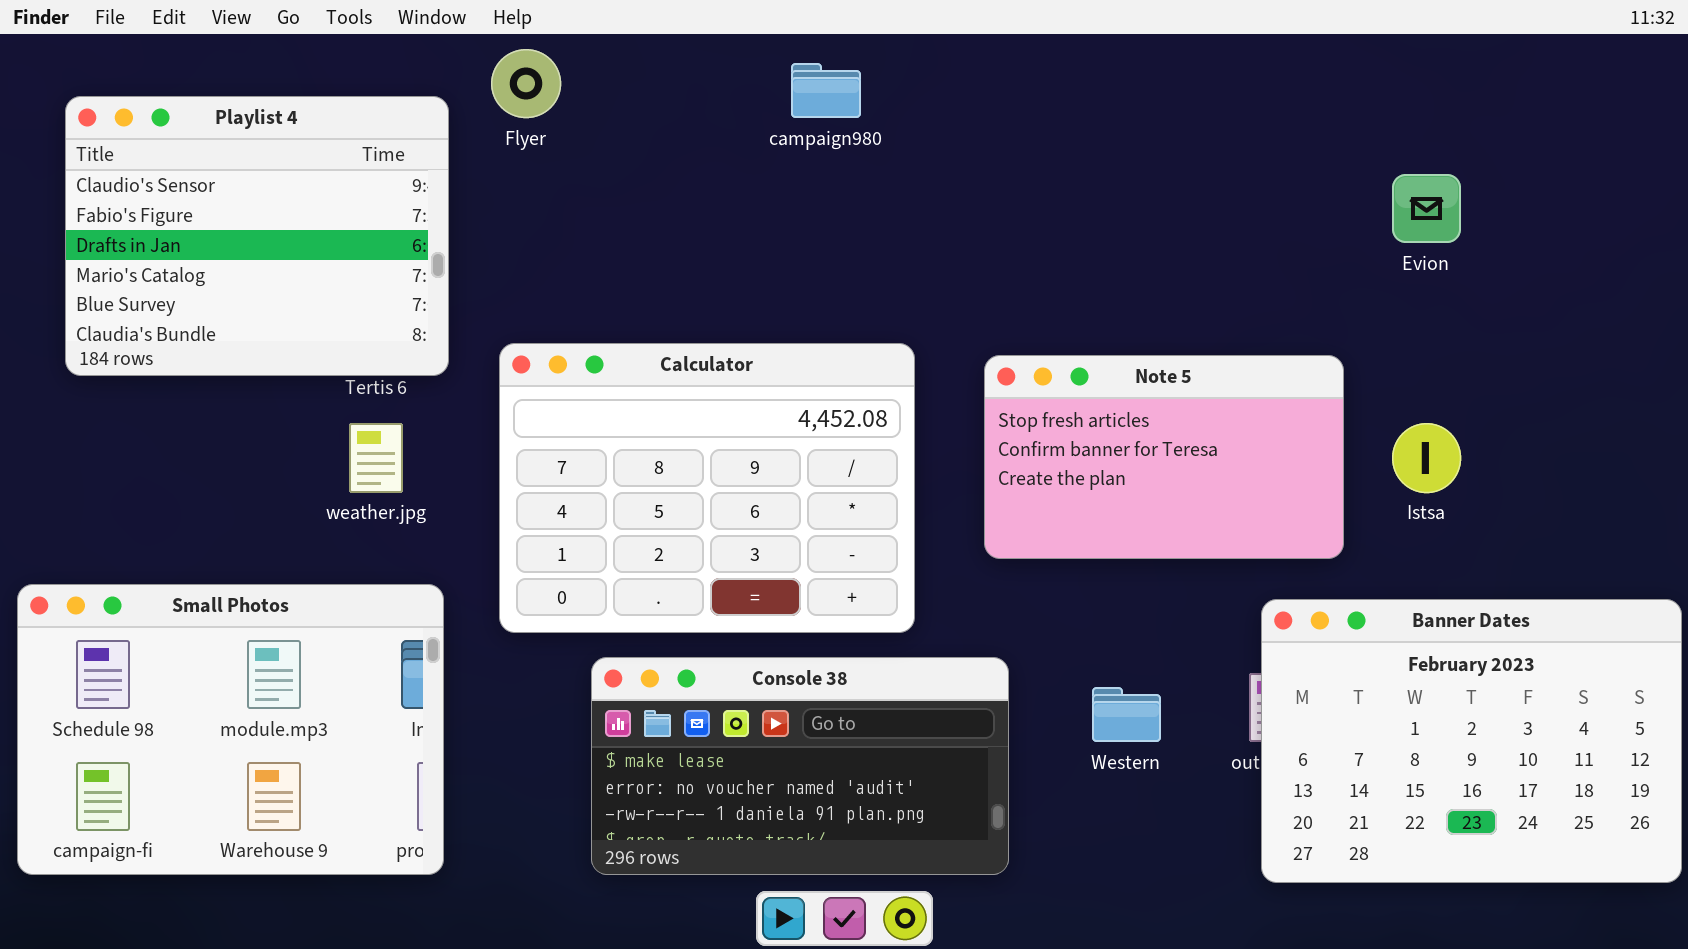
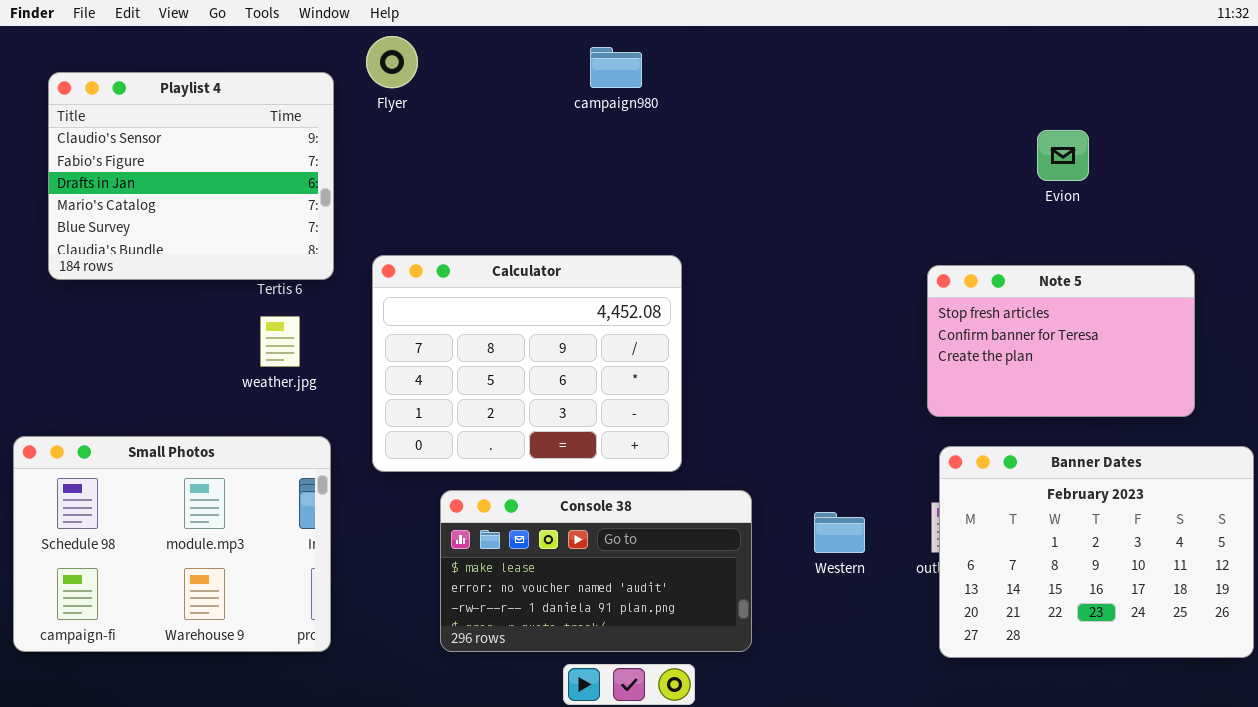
Note 5: [984,355,1344,559] -> [927,265,1195,417], moved

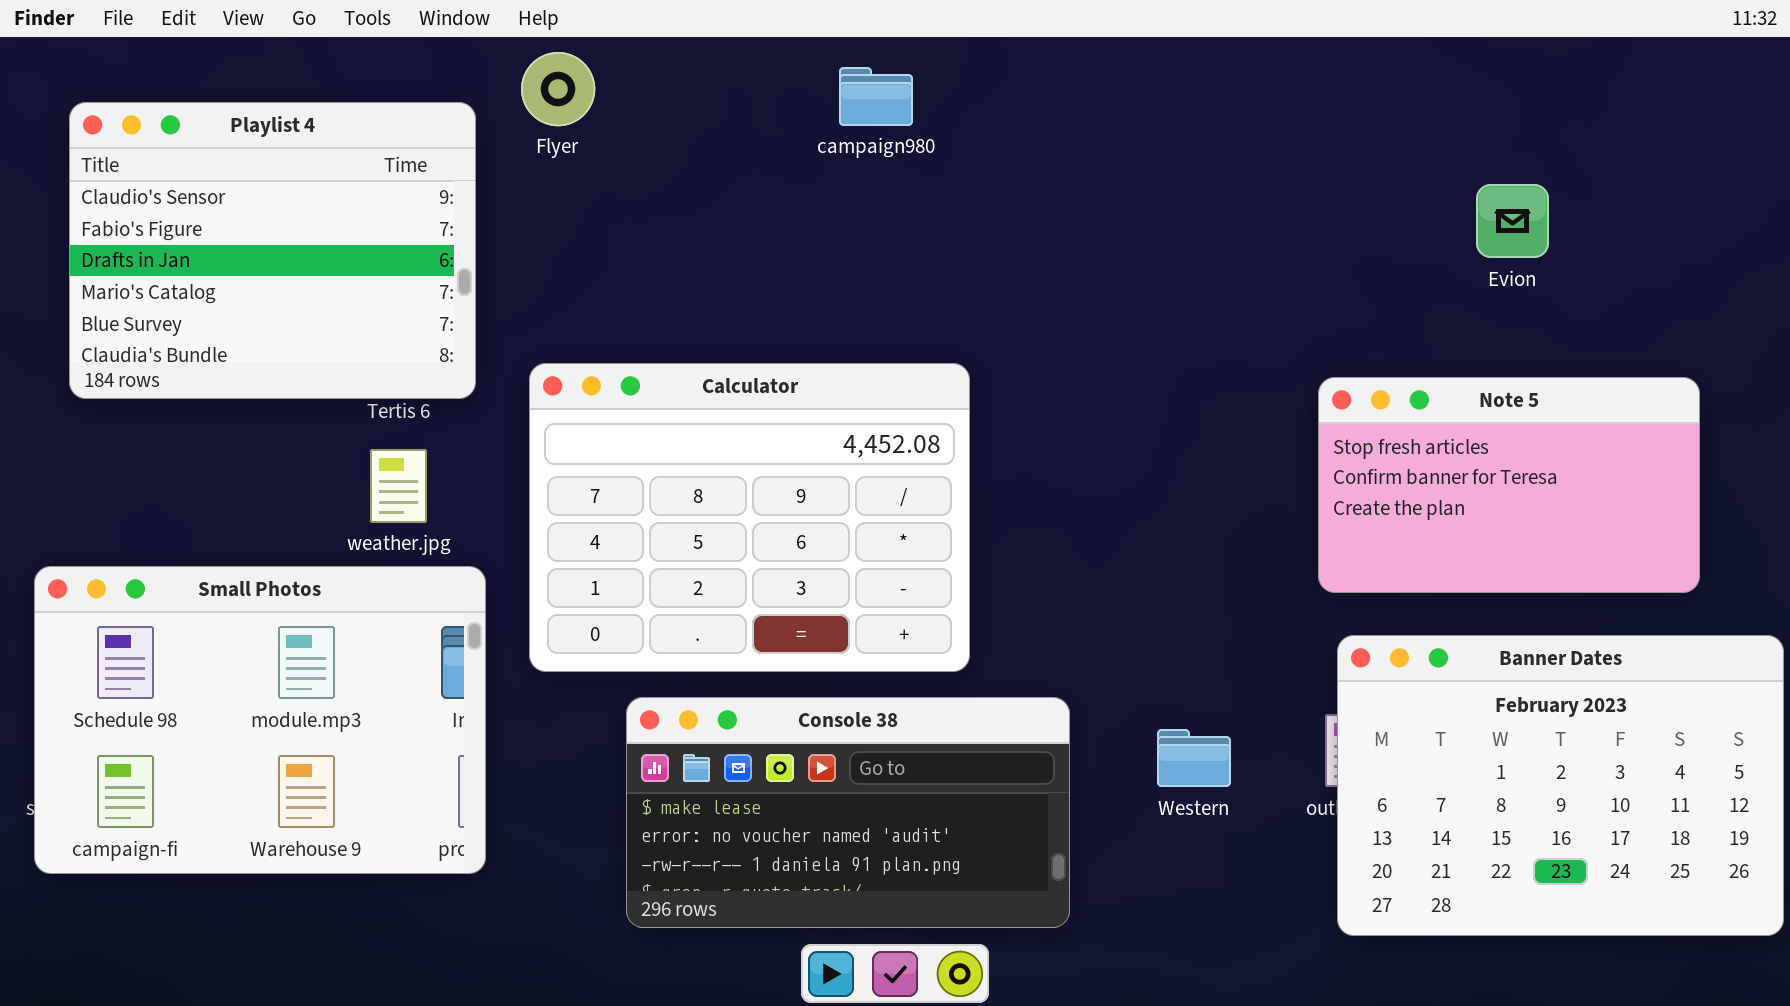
Small Photos: [13,436,331,652] -> [34,566,486,874], moved

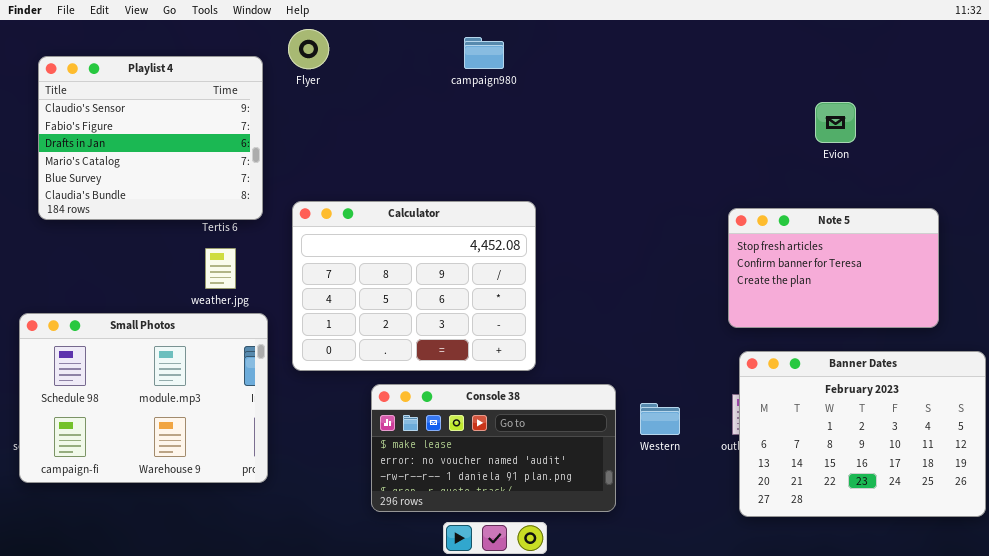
Console 38: [626,697,1070,928] -> [371,384,616,512], moved

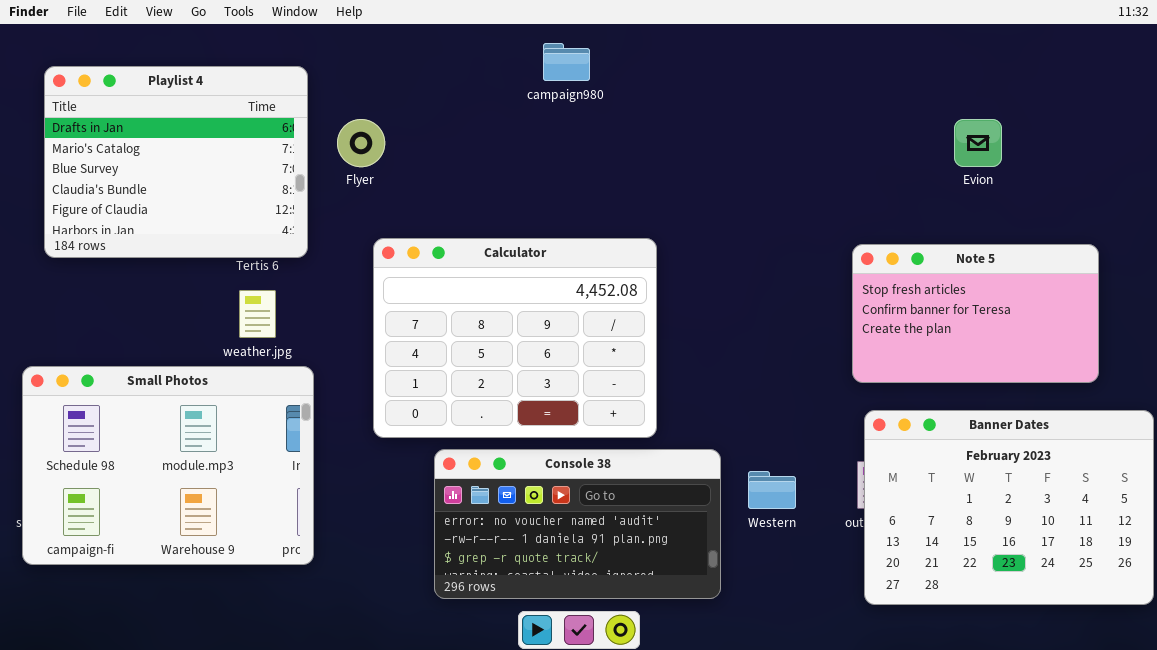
Flyer: [288,29,329,69] -> [337,119,385,167], moved
Playlist 4: [38,56,263,220] -> [44,66,308,258], scrolled down 2 rows
Calculator: [292,201,536,371] -> [373,238,657,438], moved
Console 38: [371,384,616,512] -> [434,449,721,599], scrolled down 1 row

